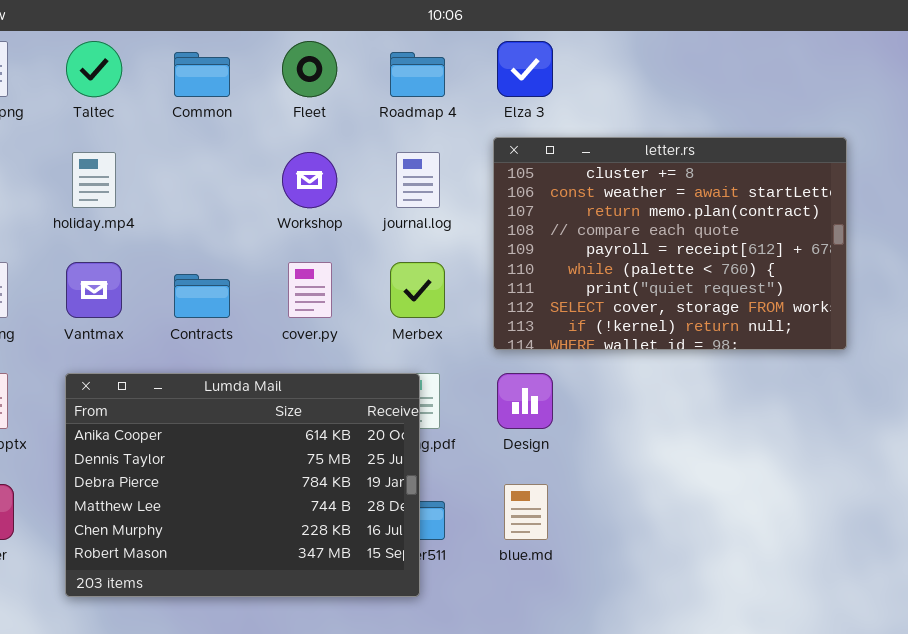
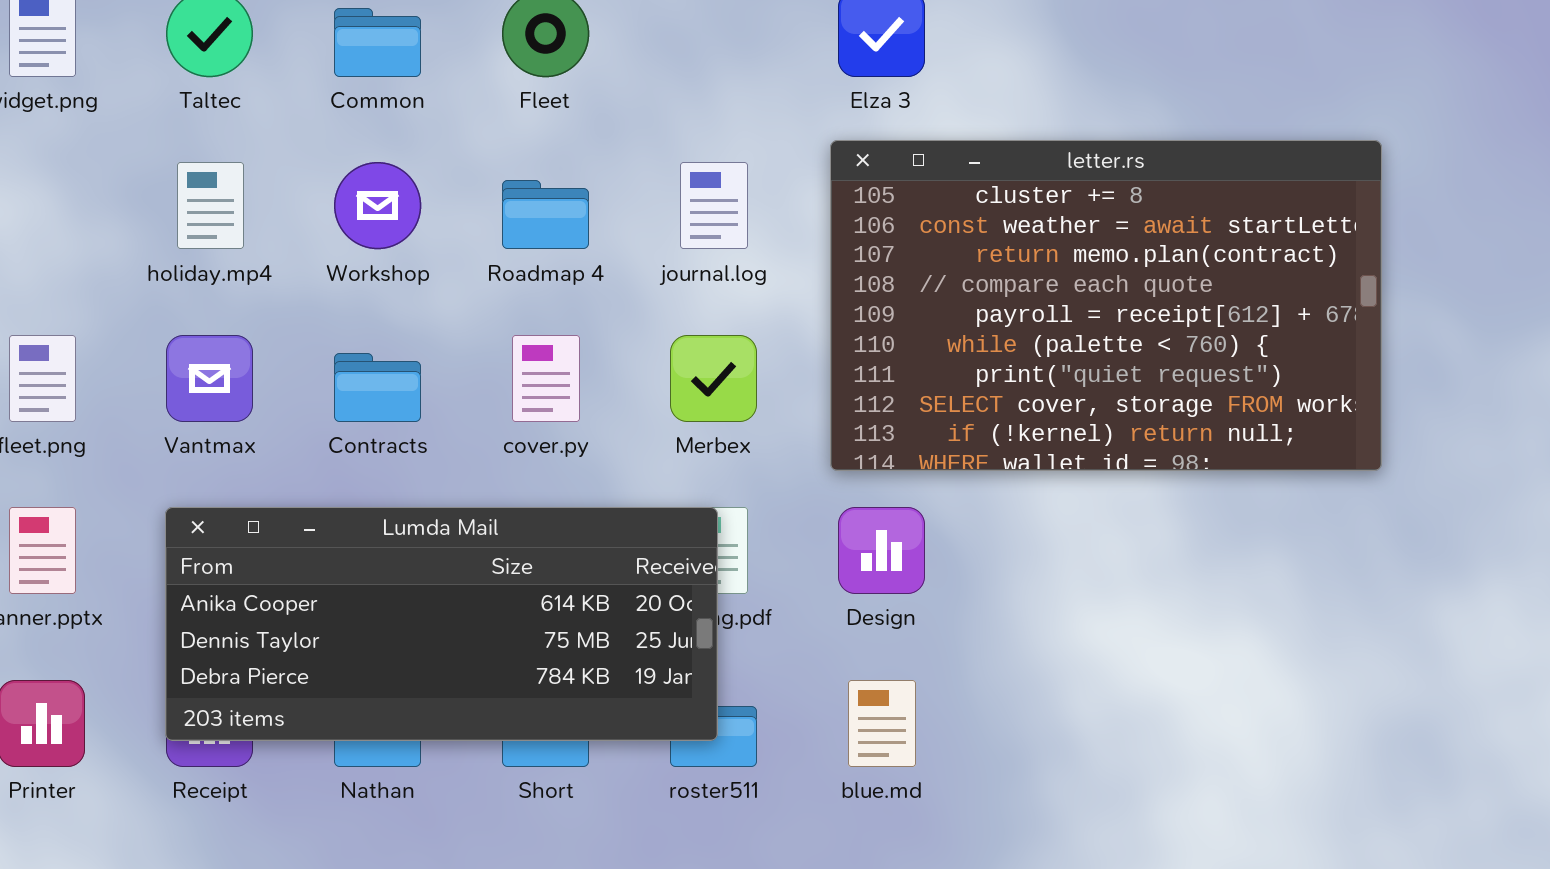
Roadmap 4: [390,52,445,97] -> [502,180,589,249], moved
Workshop: [282,152,337,208] -> [334,162,421,249], moved
Lumda Mail: [65,373,420,597] -> [165,507,718,741], resized

